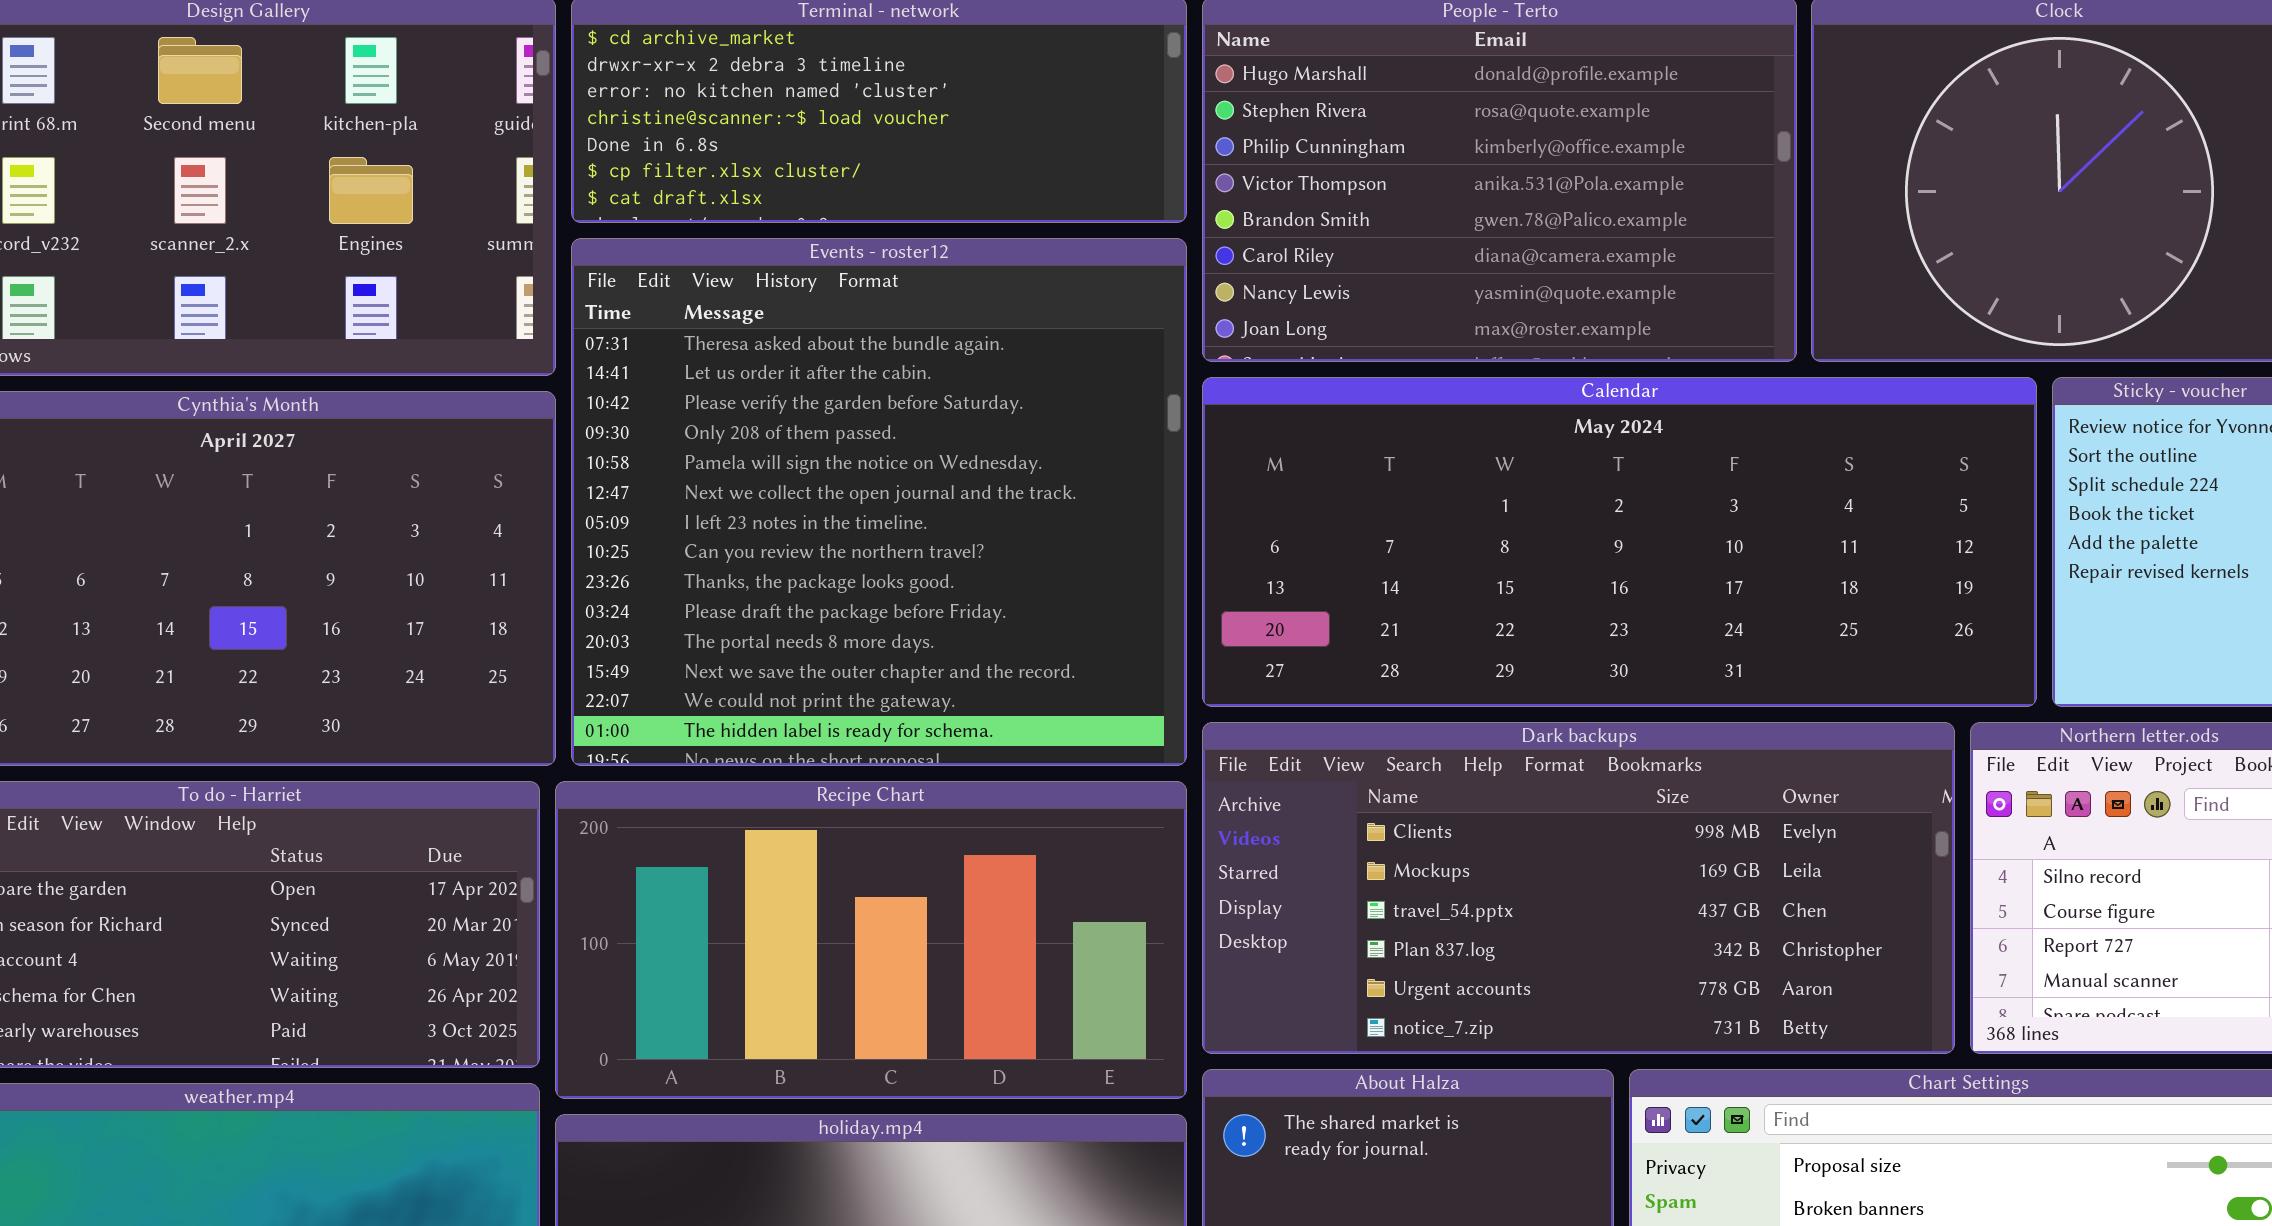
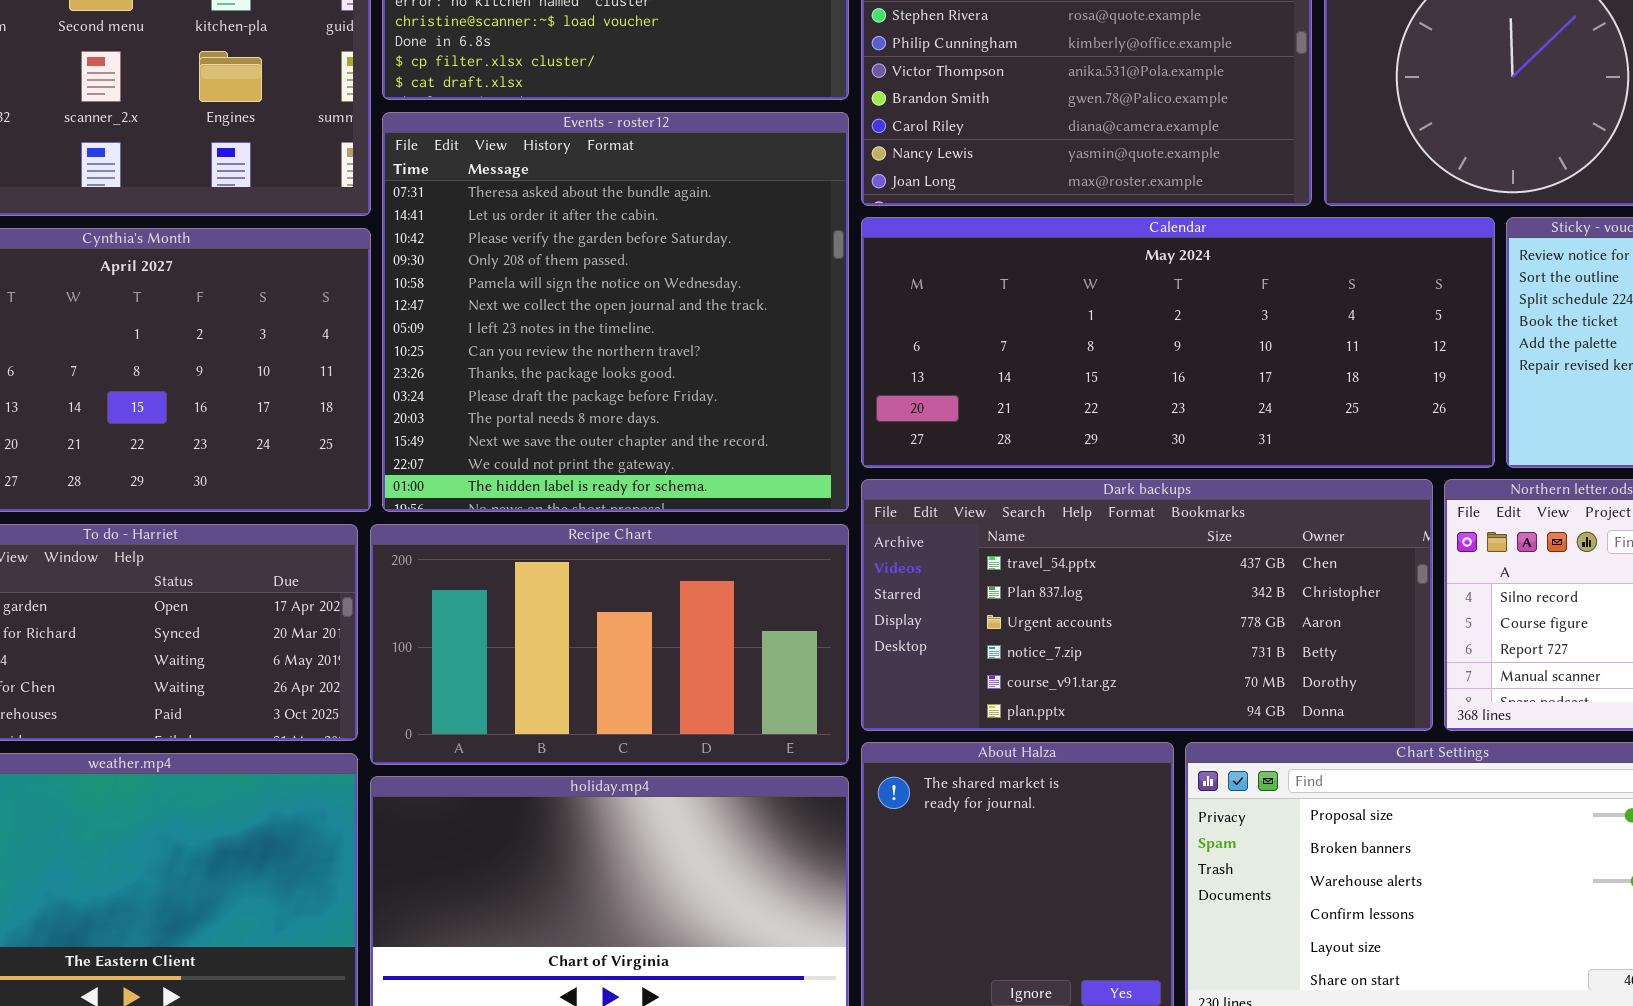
Dark backups: [1202,722,1955,1054] -> [861,479,1433,731], scrolled down 2 rows

